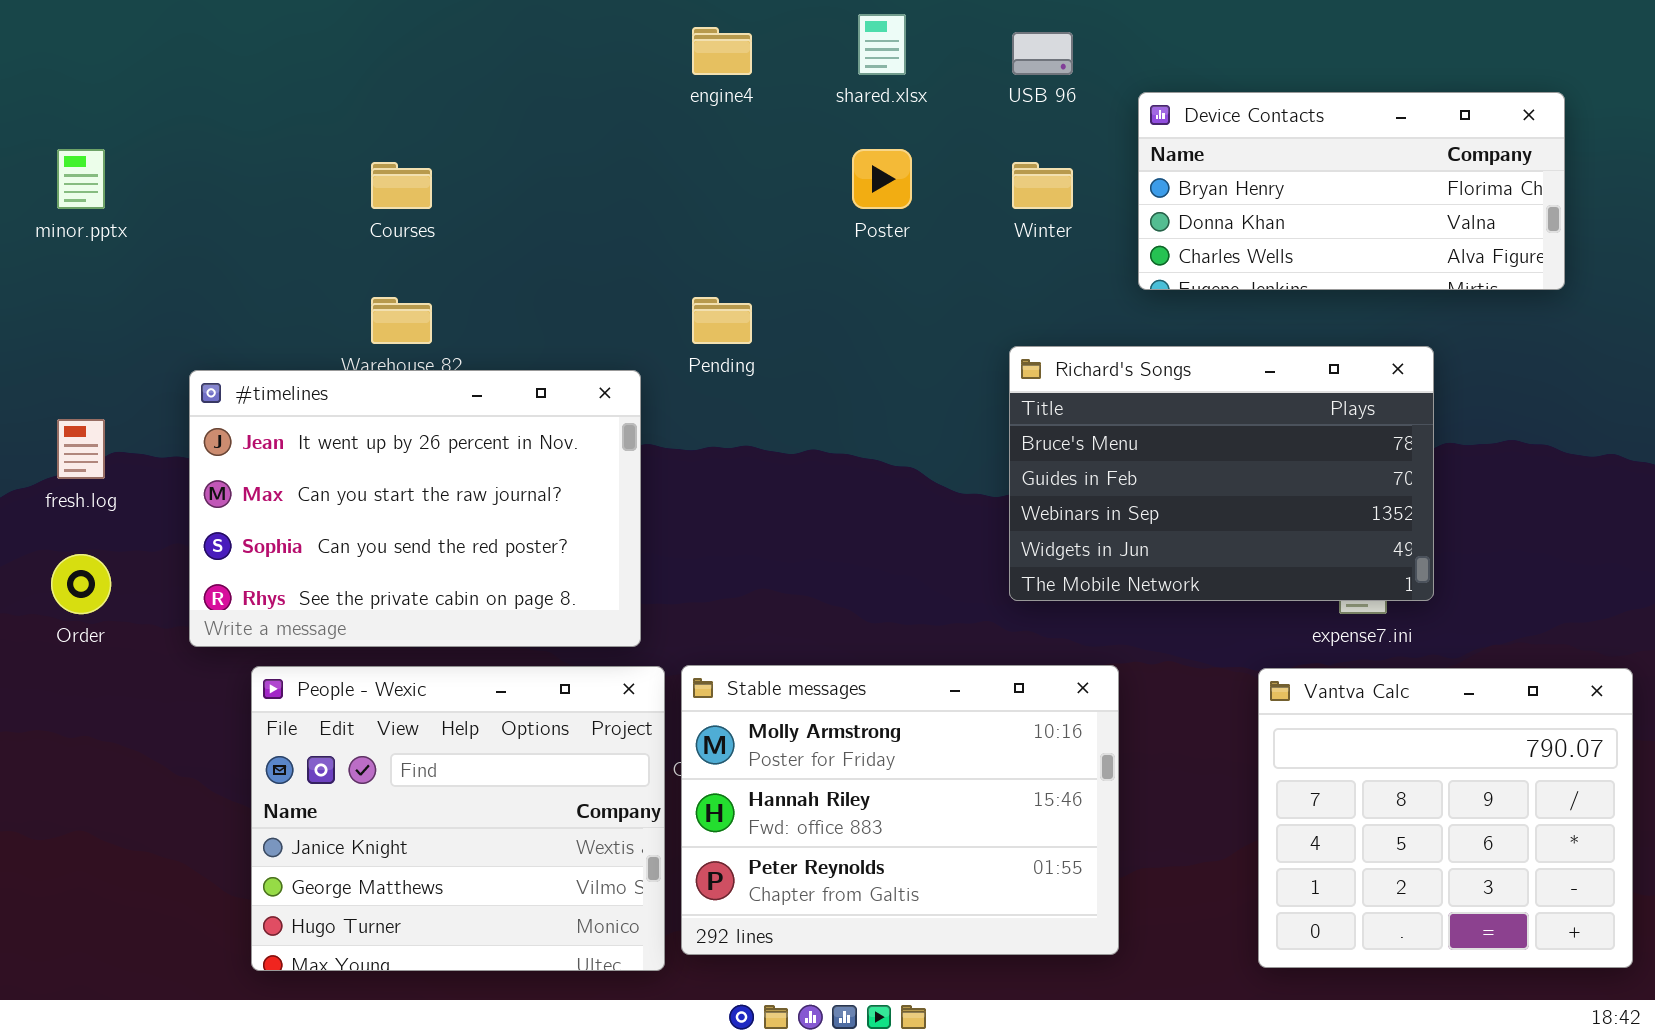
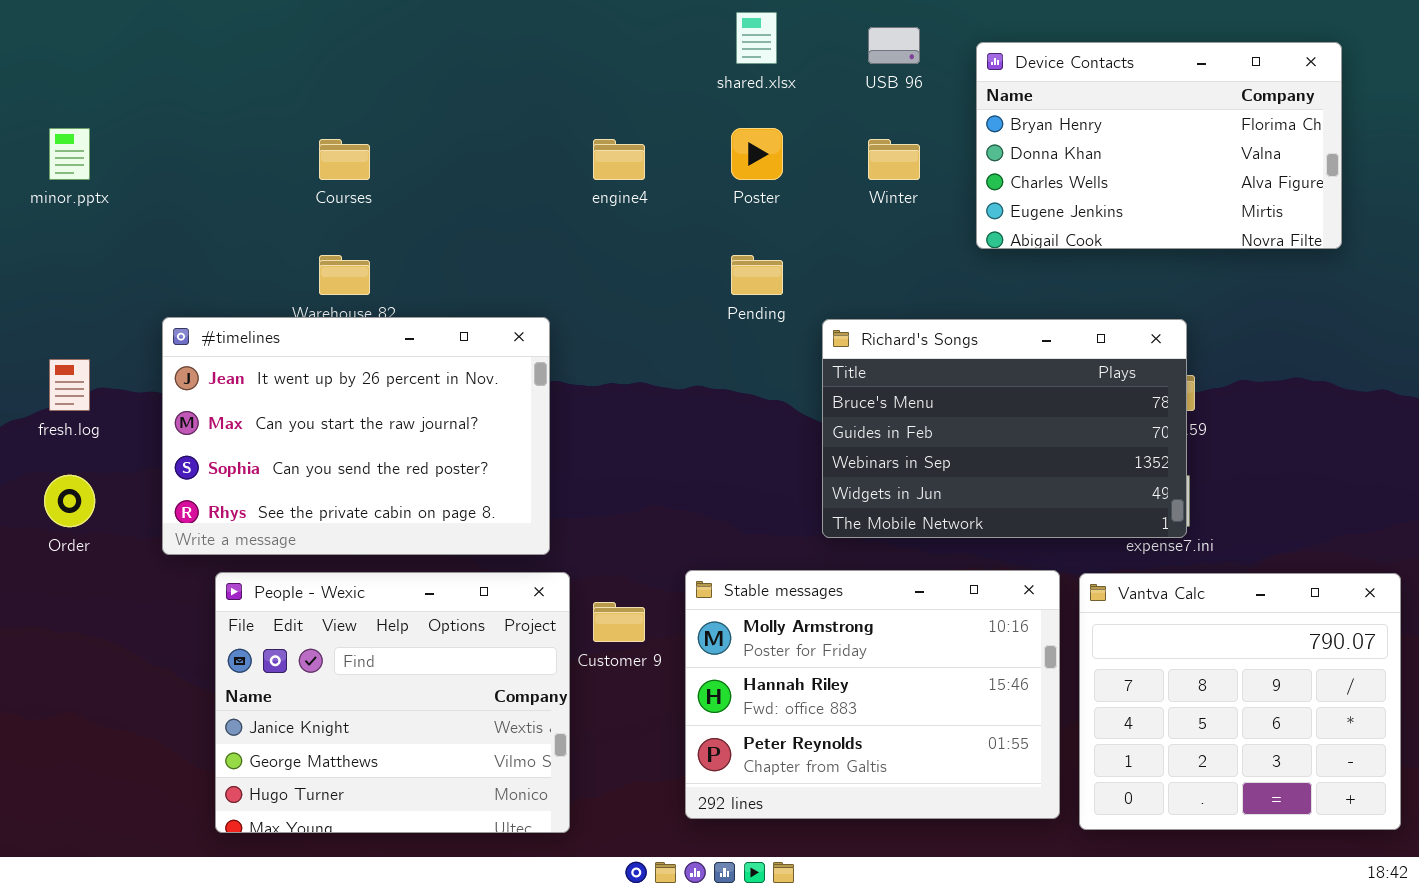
engine4: [692,27,752,75] -> [593,139,645,180], moved
Device Contacts: [1138,92,1565,290] -> [976,42,1342,249], resized
Pending: [692,297,752,344] -> [731,255,783,295], moved
Richard's Songs: [1009,346,1434,601] -> [822,319,1187,538], moved
Stable messages: [681,665,1119,955] -> [685,570,1060,819], moved

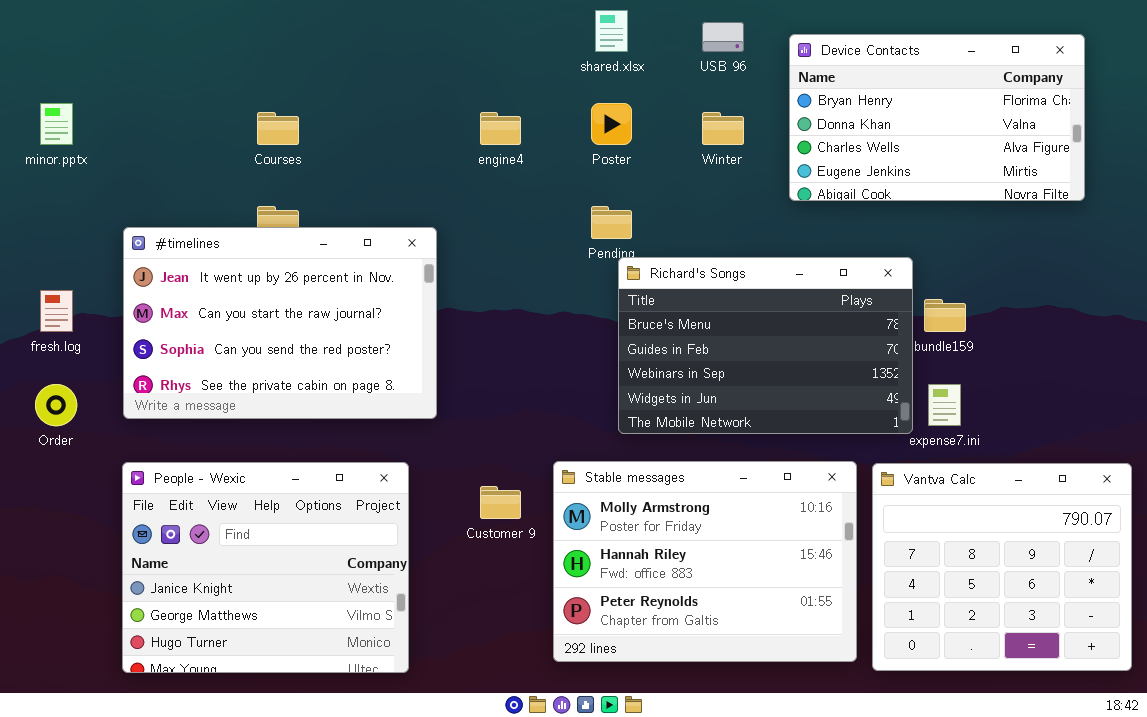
#timelines: [162,317,550,555] -> [123,227,437,419], moved
Richard's Songs: [822,319,1187,538] -> [618,257,913,434], moved
People - Wexic: [215,572,570,833] -> [122,462,409,673], moved

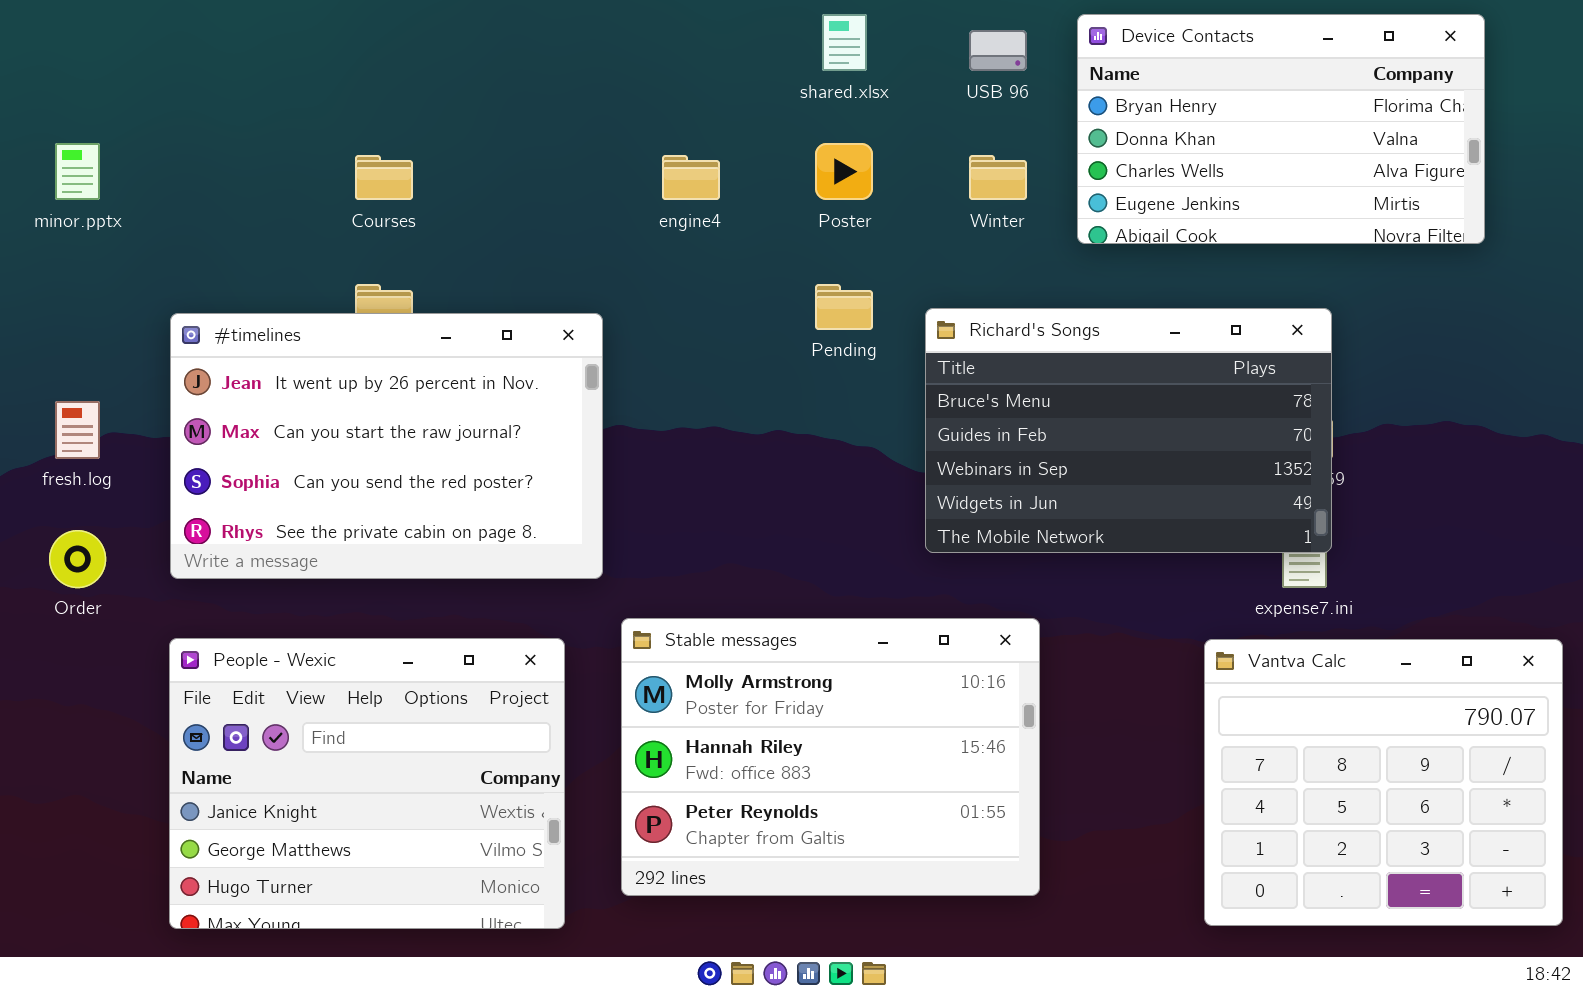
Device Contacts: [789,34,1085,201] -> [1077,14,1485,244], moved
Richard's Songs: [618,257,913,434] -> [925,308,1332,553], moved
Stable messages: [553,461,857,662] -> [621,618,1040,896], moved

